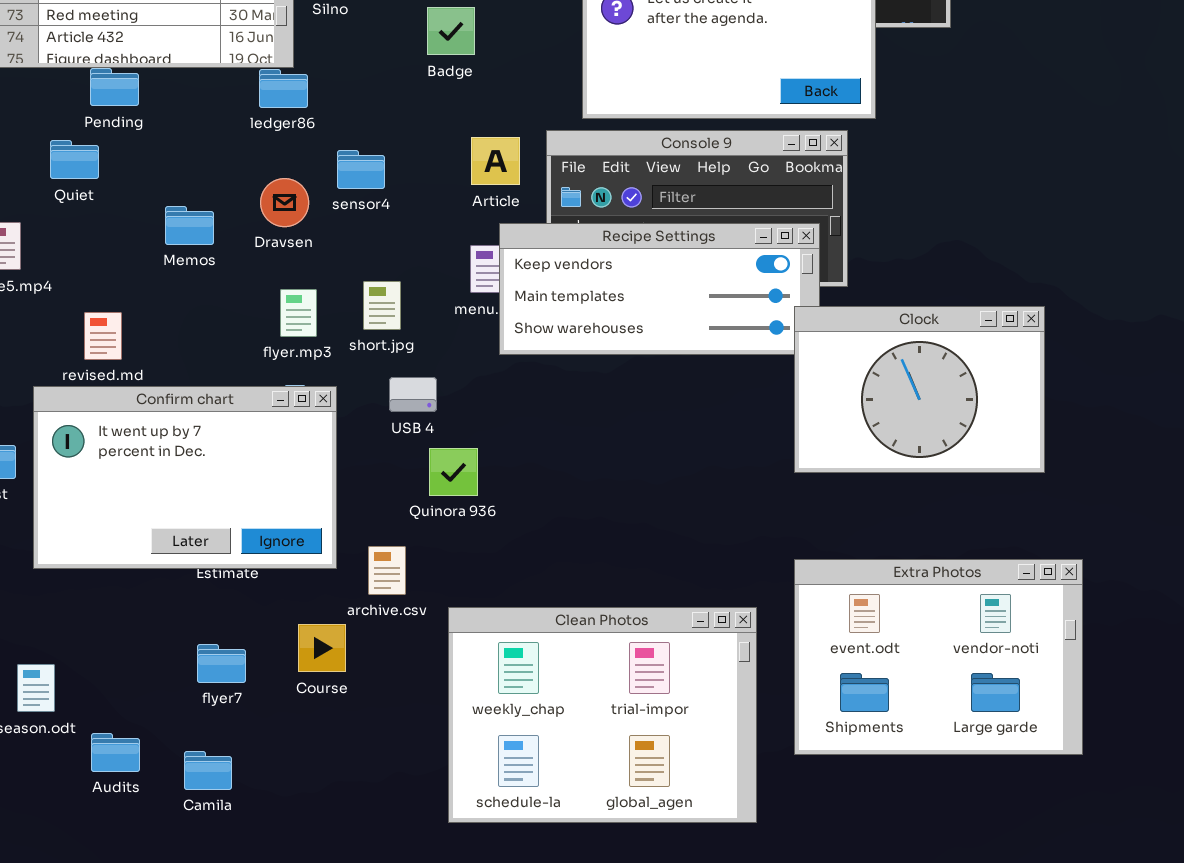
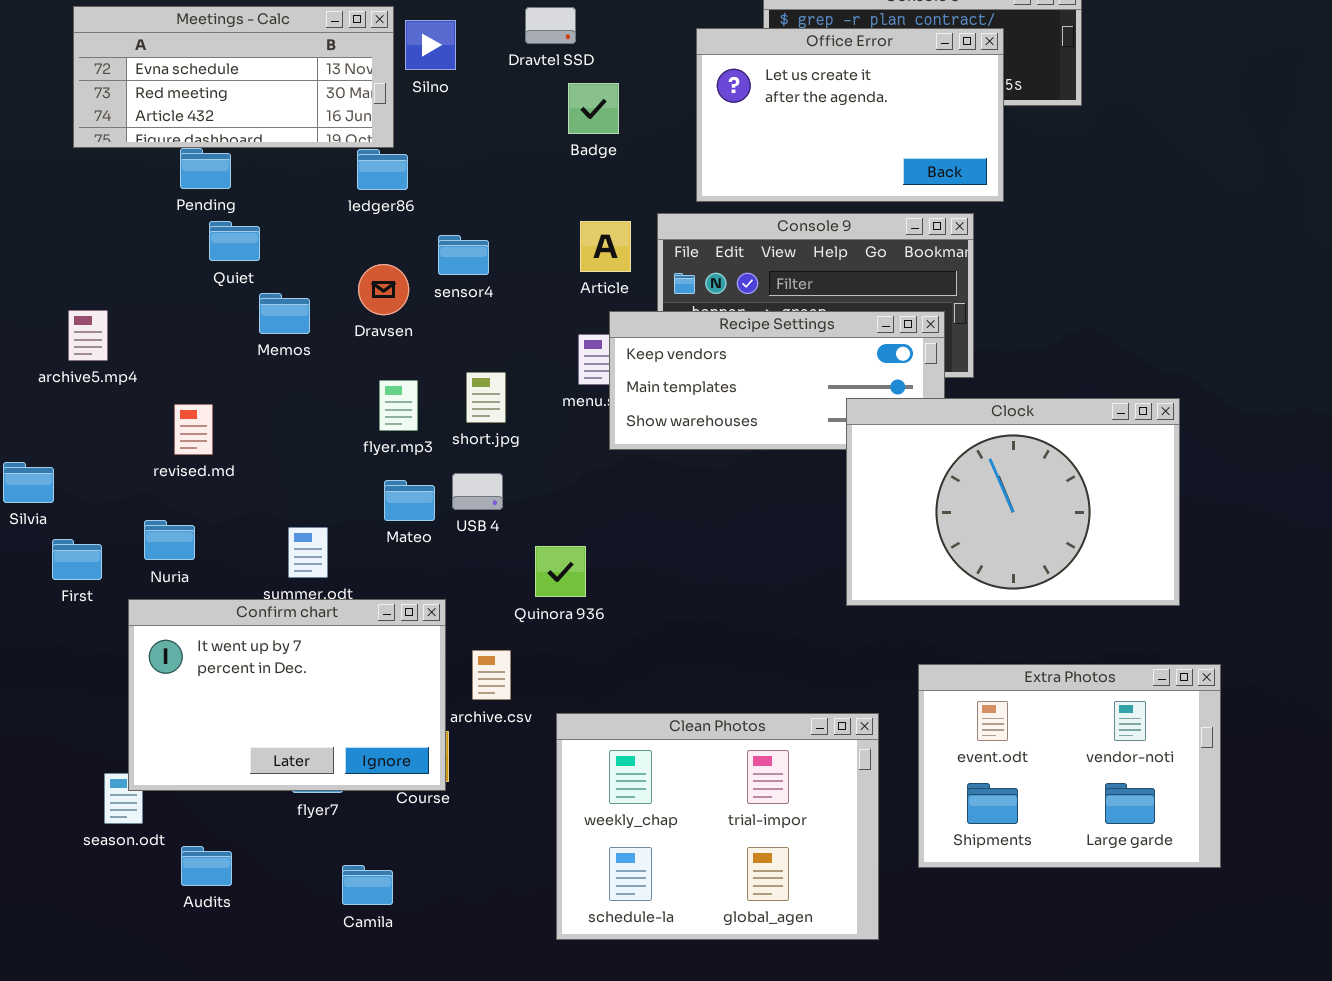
Badge: [427,7,475,55] -> [568,83,619,134], moved
Quiet: [50,140,99,179] -> [209,221,260,261], moved
Clock: [794,306,1045,473] -> [846,398,1180,606], resized
USB 4: [389,377,437,412] -> [452,473,503,510], moved
Confirm chart: [33,386,337,569] -> [128,599,446,791], moved
Camila: [184,751,232,790] -> [342,865,393,905], moved

